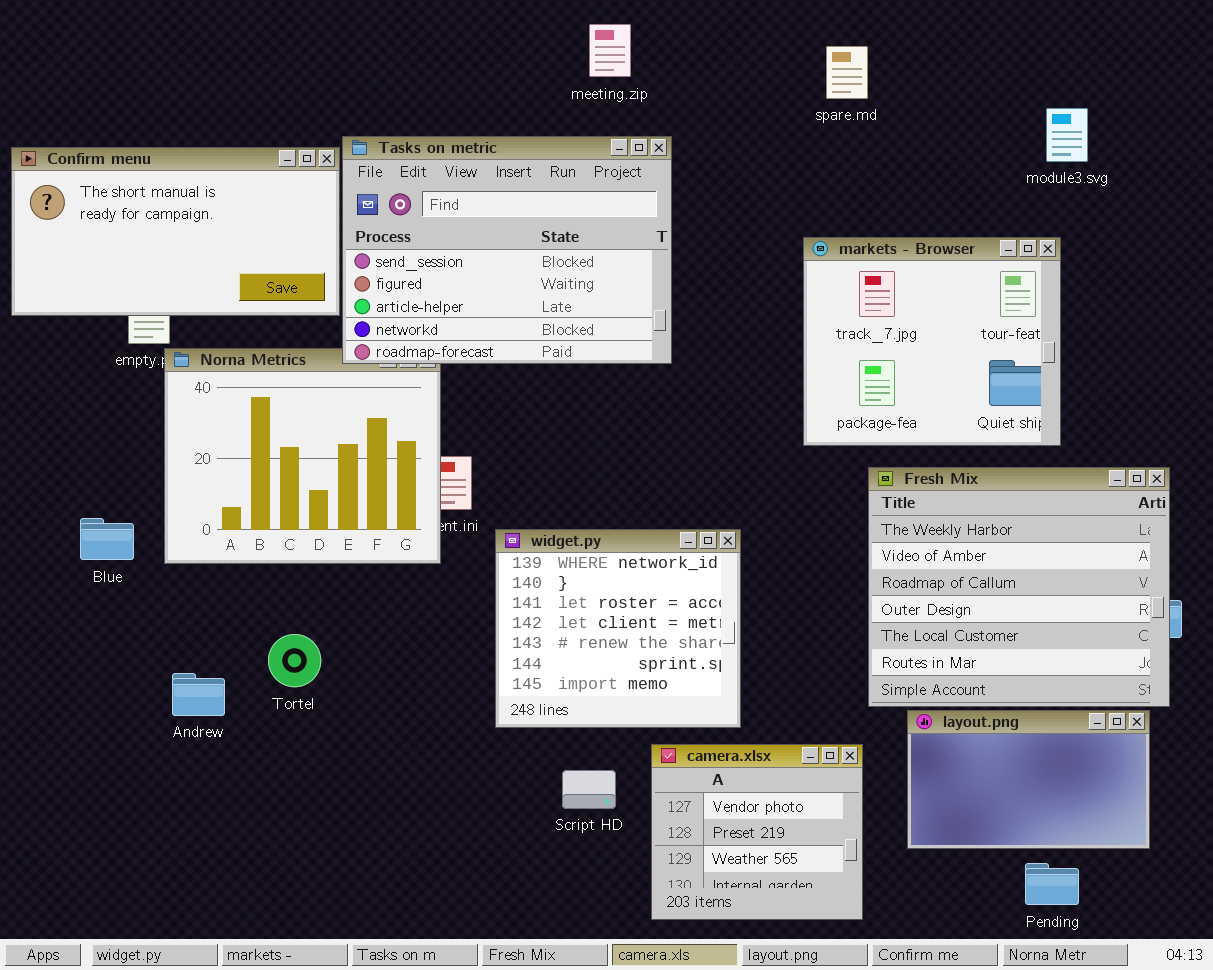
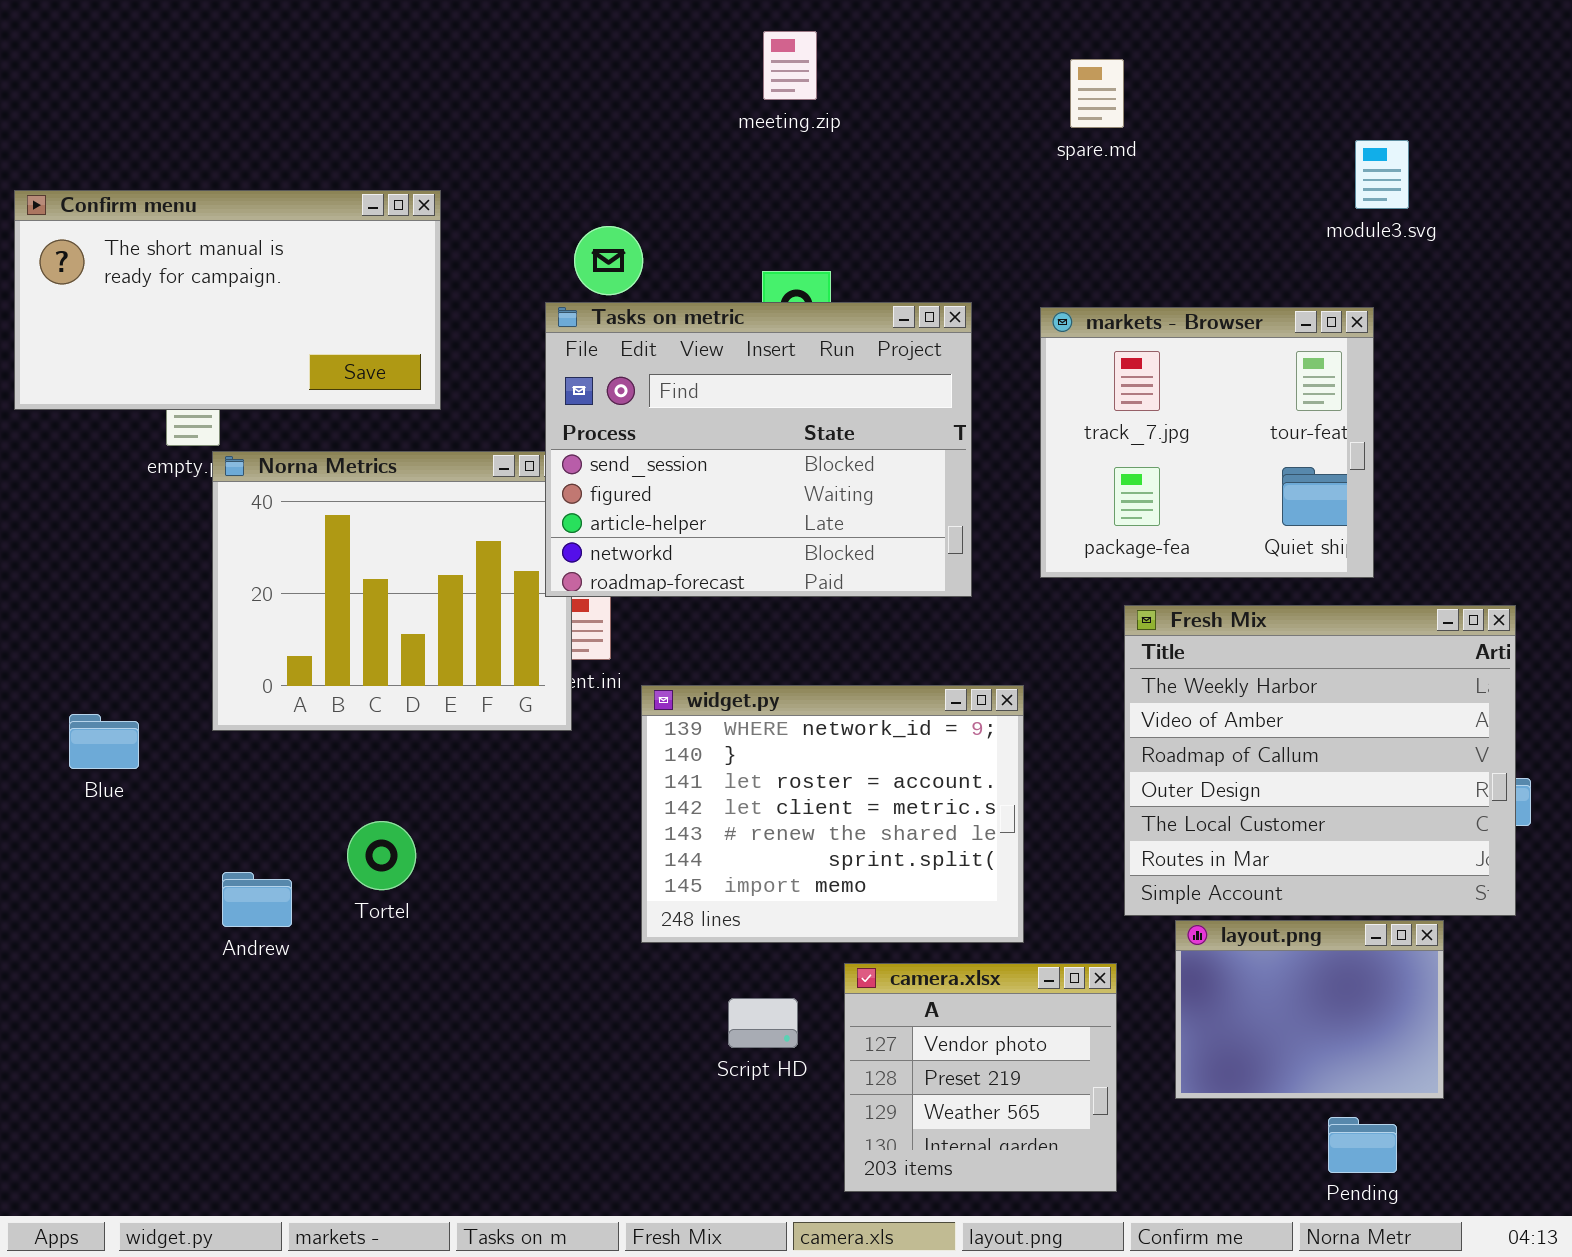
Tasks on metric: [342,136,672,364] -> [545,302,972,597], moved
Blue: [80,518,134,560] -> [69,714,139,769], moved
widget.py: [495,529,741,728] -> [641,685,1024,943], resized
layout.png: [907,710,1150,849] -> [1175,920,1444,1099], resized

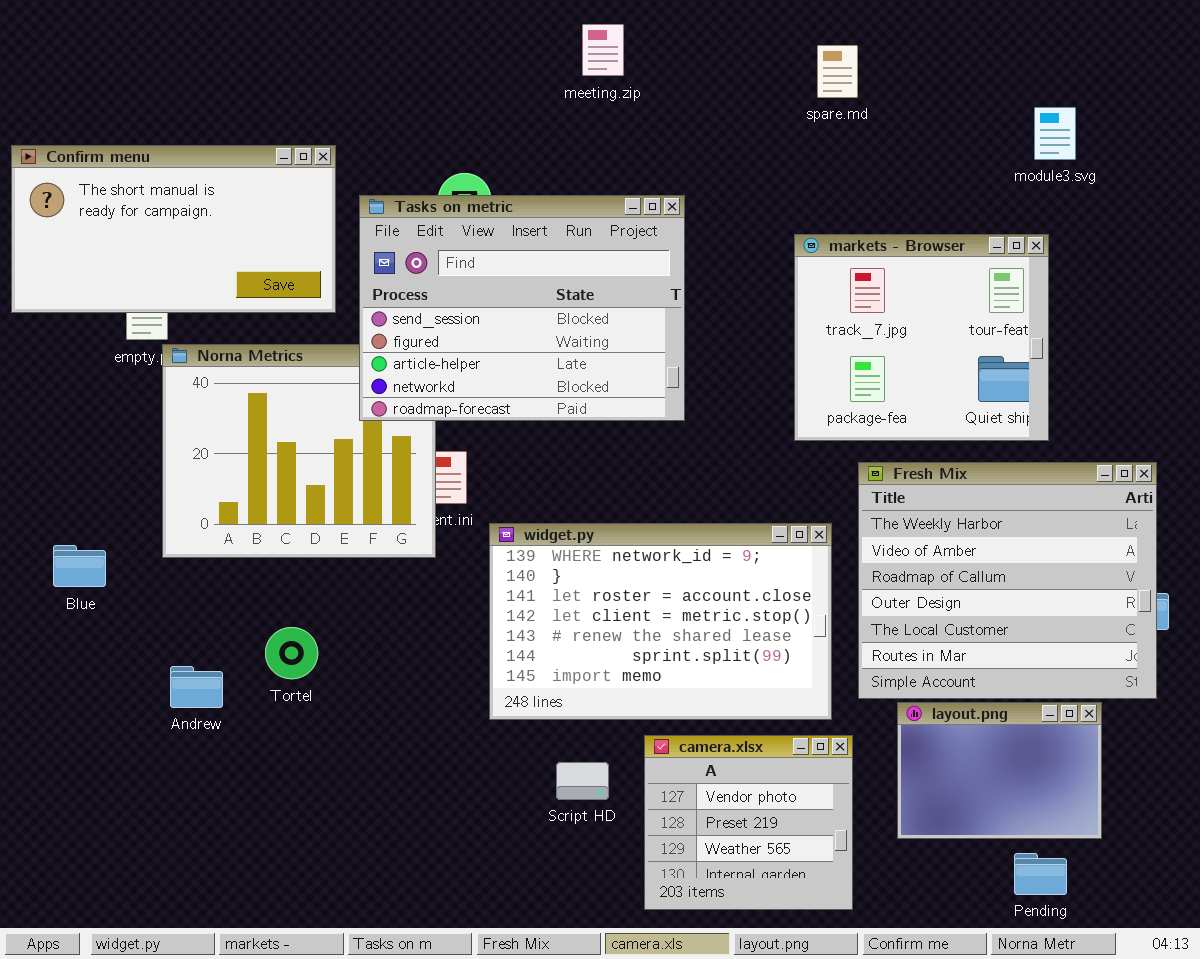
Tasks on metric: [545,302,972,597] -> [359,195,685,421], moved
widget.py: [641,685,1024,943] -> [489,523,832,720], resized

